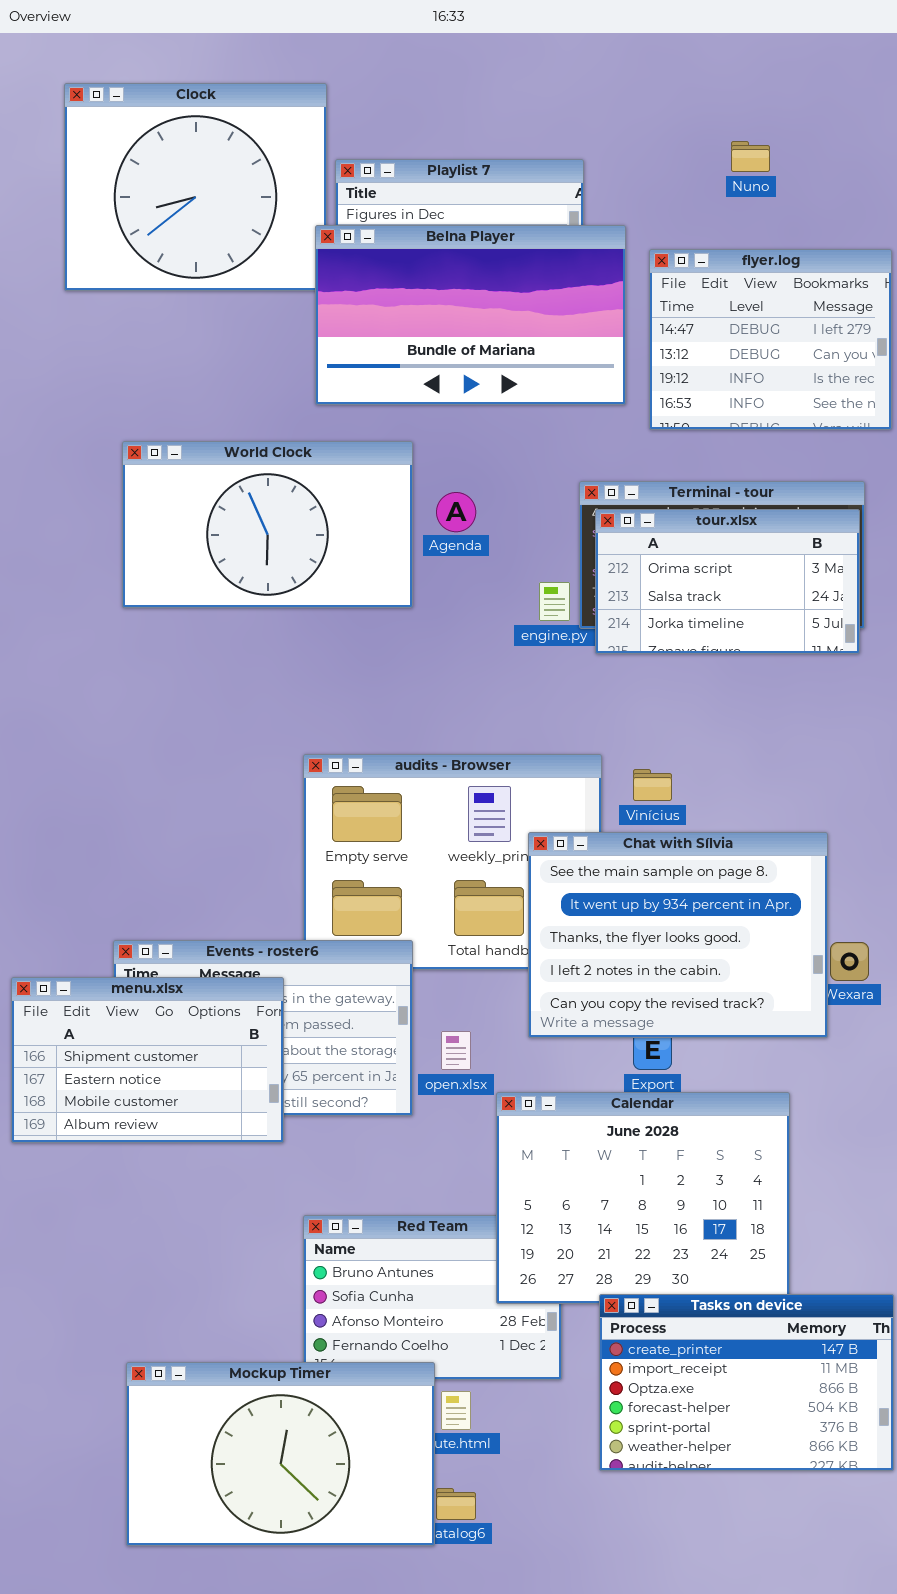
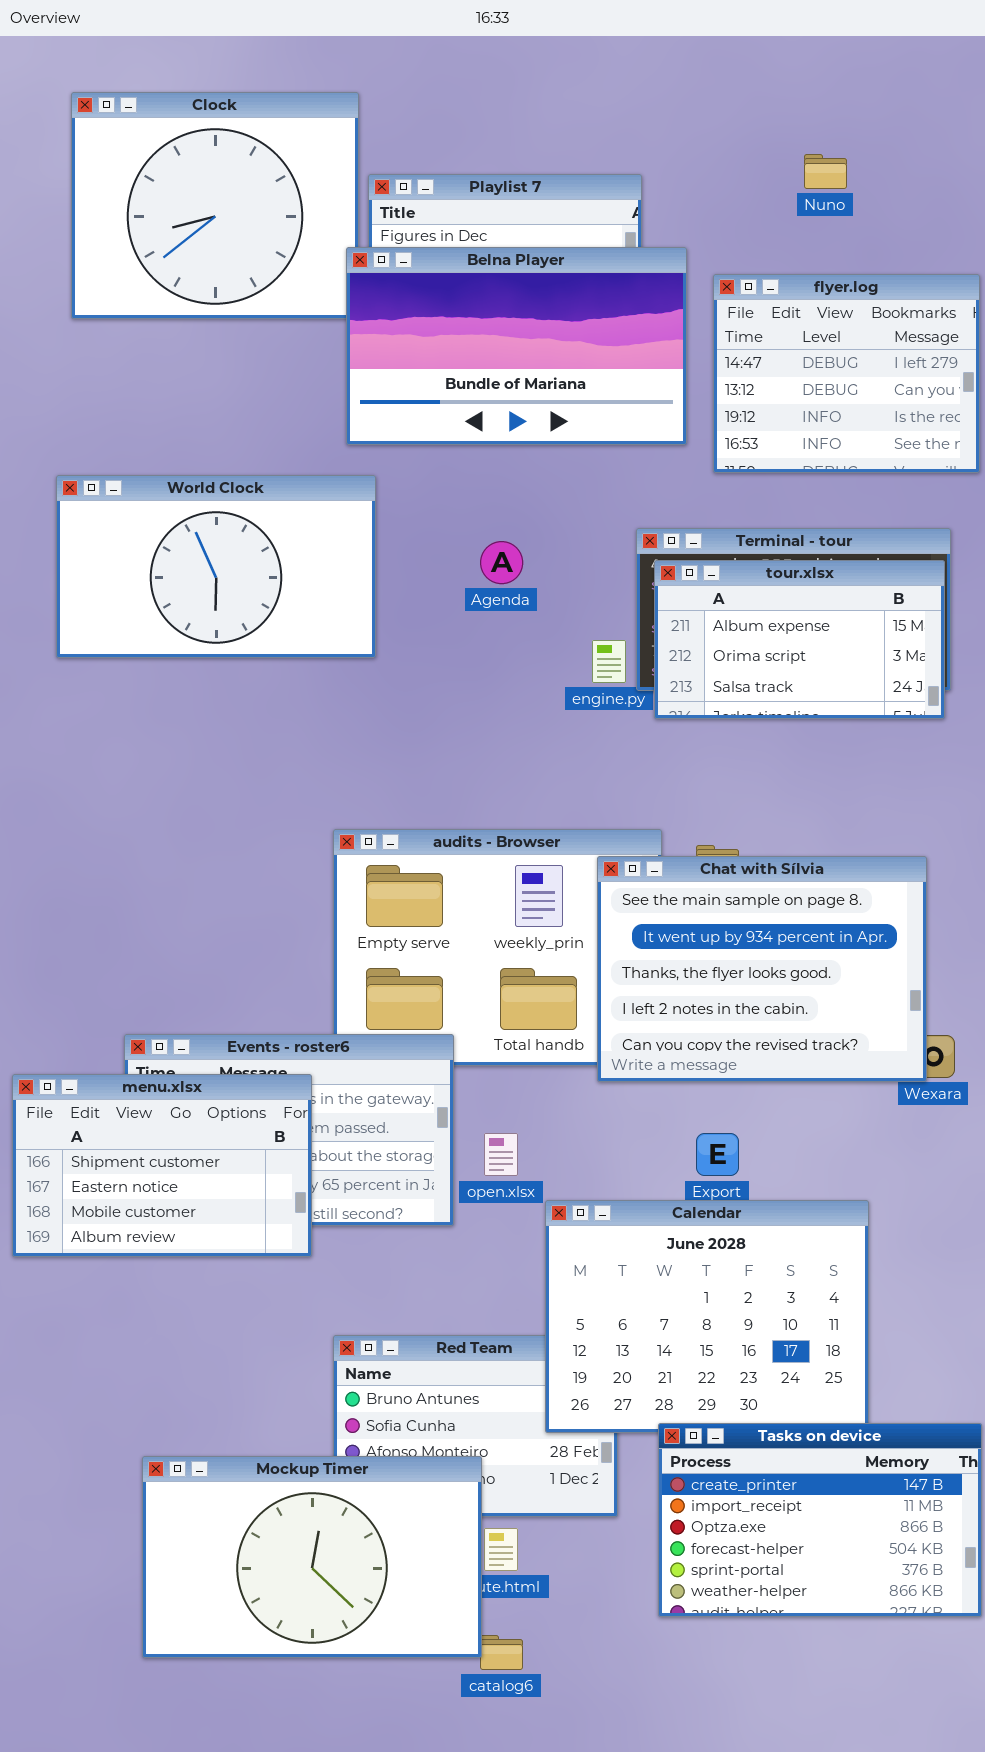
World Clock: [122,441,413,608] -> [56,475,376,658], moved
tour.xlsx: [595,509,860,654] -> [654,560,945,719], scrolled up 1 row
Chat with Sílvia: [528,832,828,1038] -> [597,856,927,1082], moved
Mockup Timer: [126,1362,435,1546] -> [142,1456,482,1658], moved

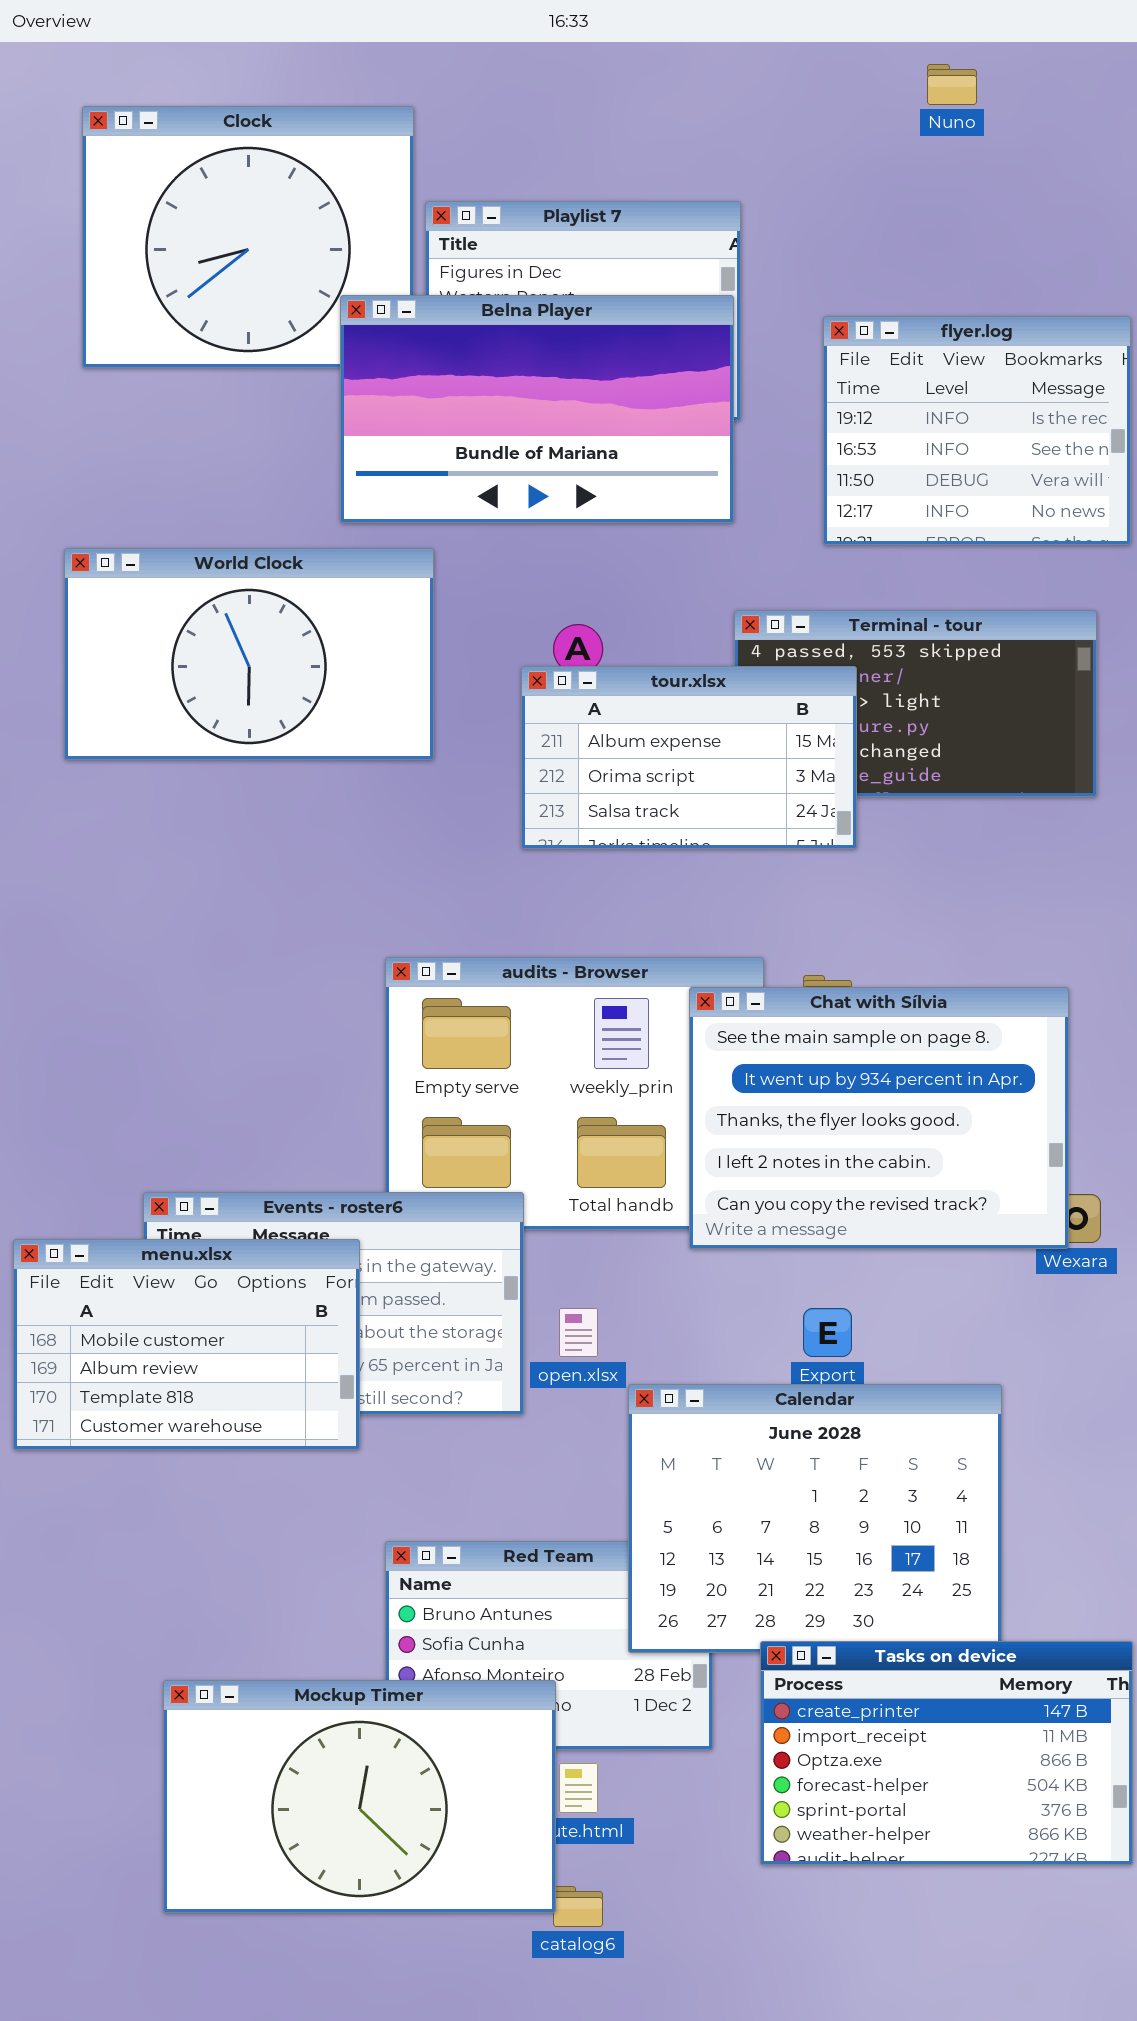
Nuno: [804,154,847,189] -> [927,64,977,105], moved
Belna Player: [346,247,687,445] -> [340,295,734,523], moved
flyer.log: [713,274,980,473] -> [823,316,1131,545], scrolled down 2 rows
tour.xlsx: [654,560,945,719] -> [521,666,857,849], moved
menu.xlsx: [12,1074,312,1257] -> [13,1239,360,1450], scrolled down 2 rows

